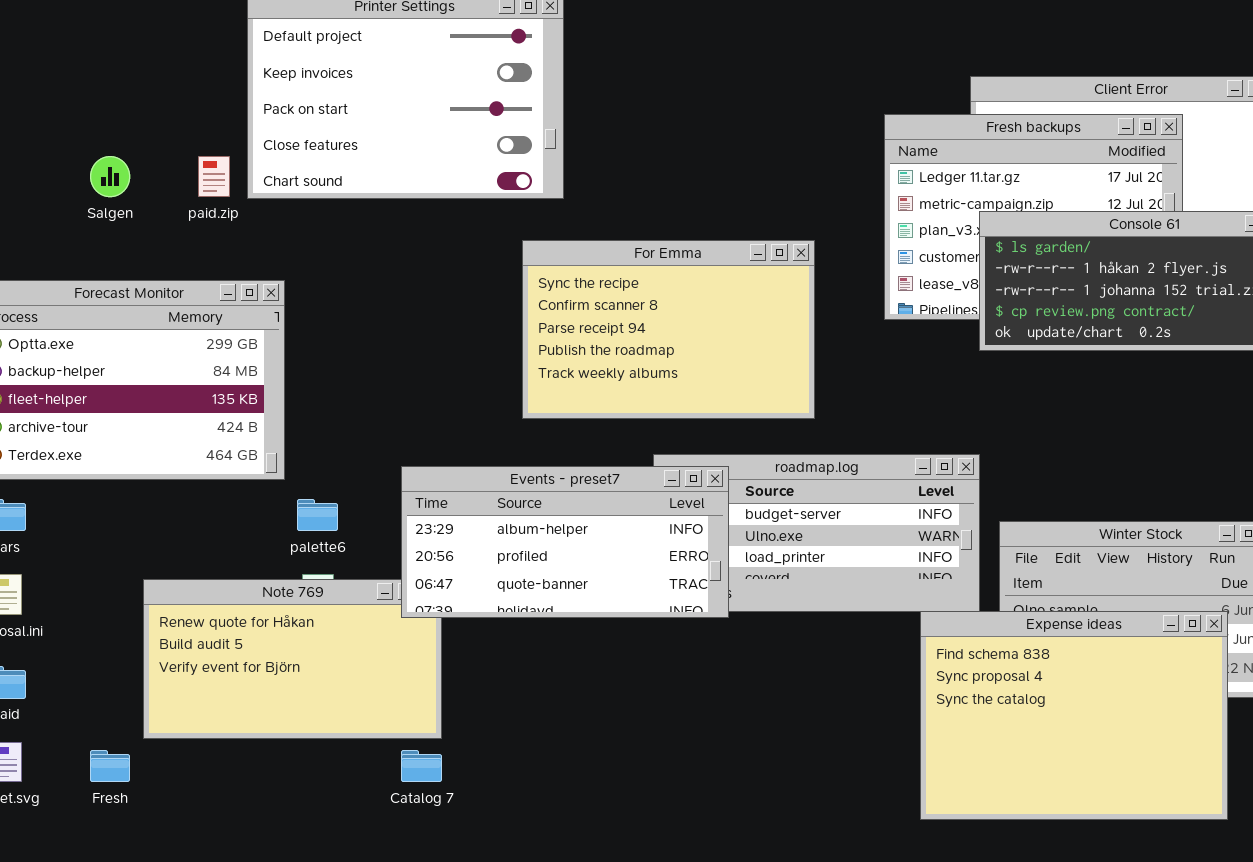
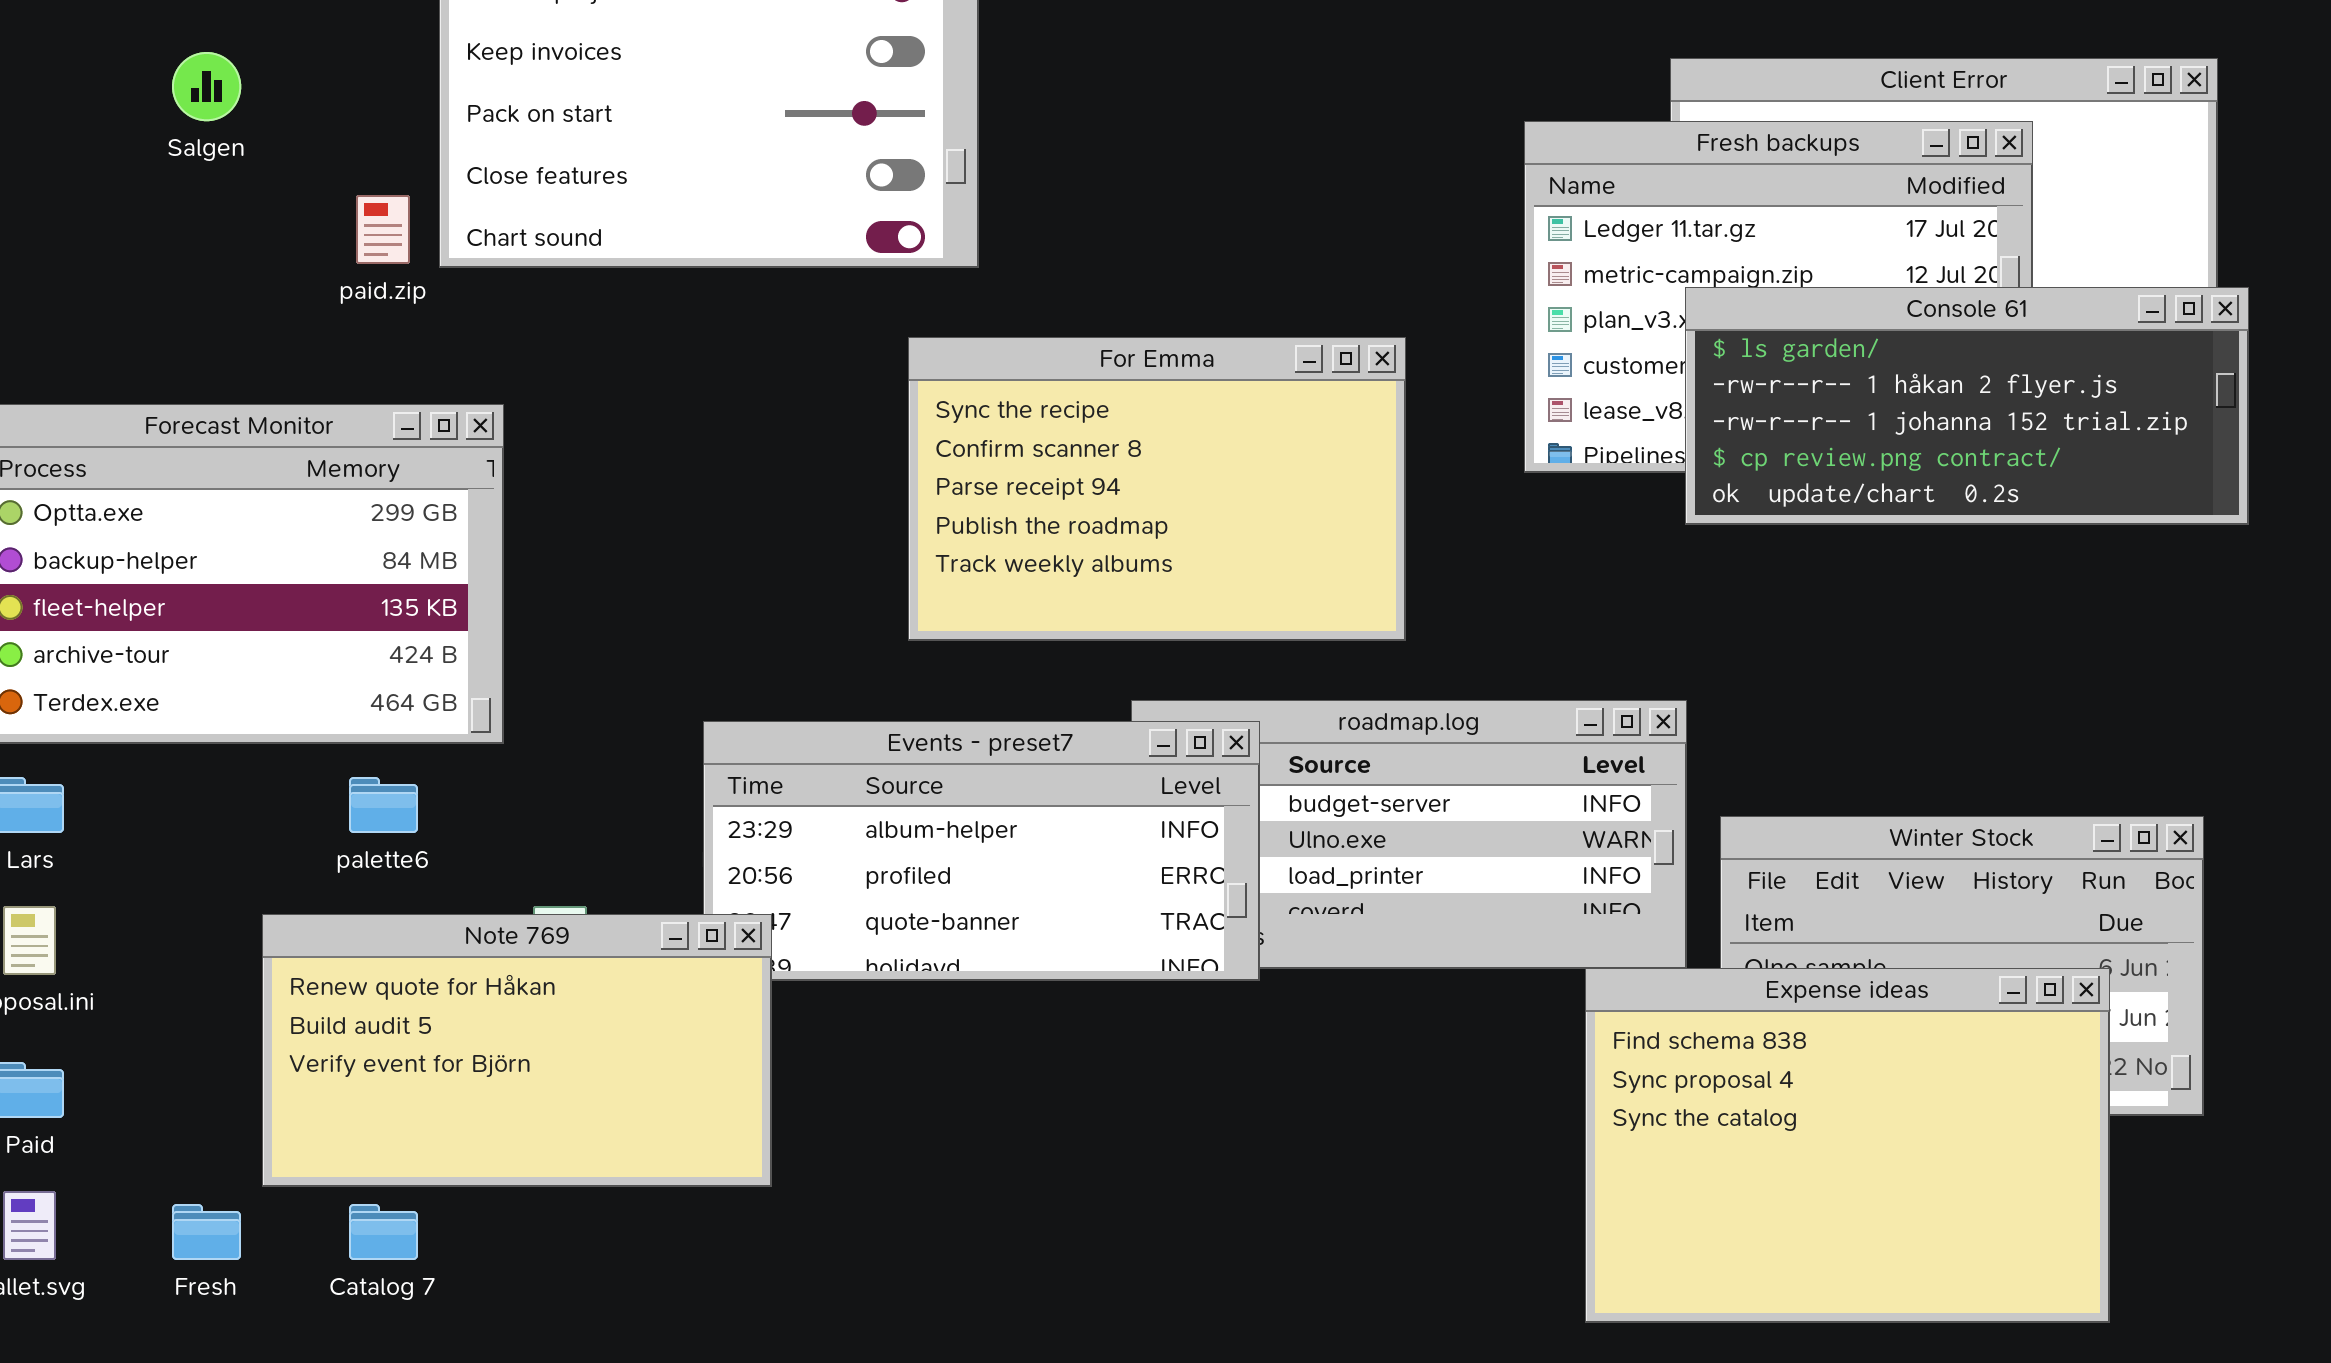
Salgen: [90,156,130,197] -> [172,52,241,121], moved
palette6: [297,499,338,531] -> [349,777,418,833], moved
Note 769: [143,579,442,739] -> [262,914,772,1187], raised
Catalog 7: [401,750,442,782] -> [349,1204,418,1260], moved

